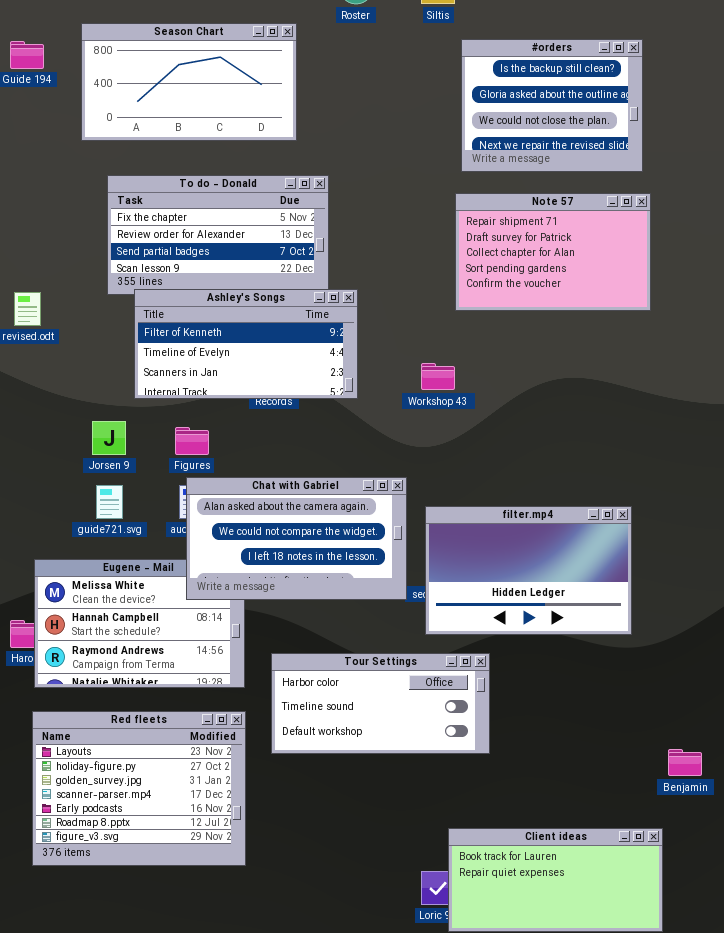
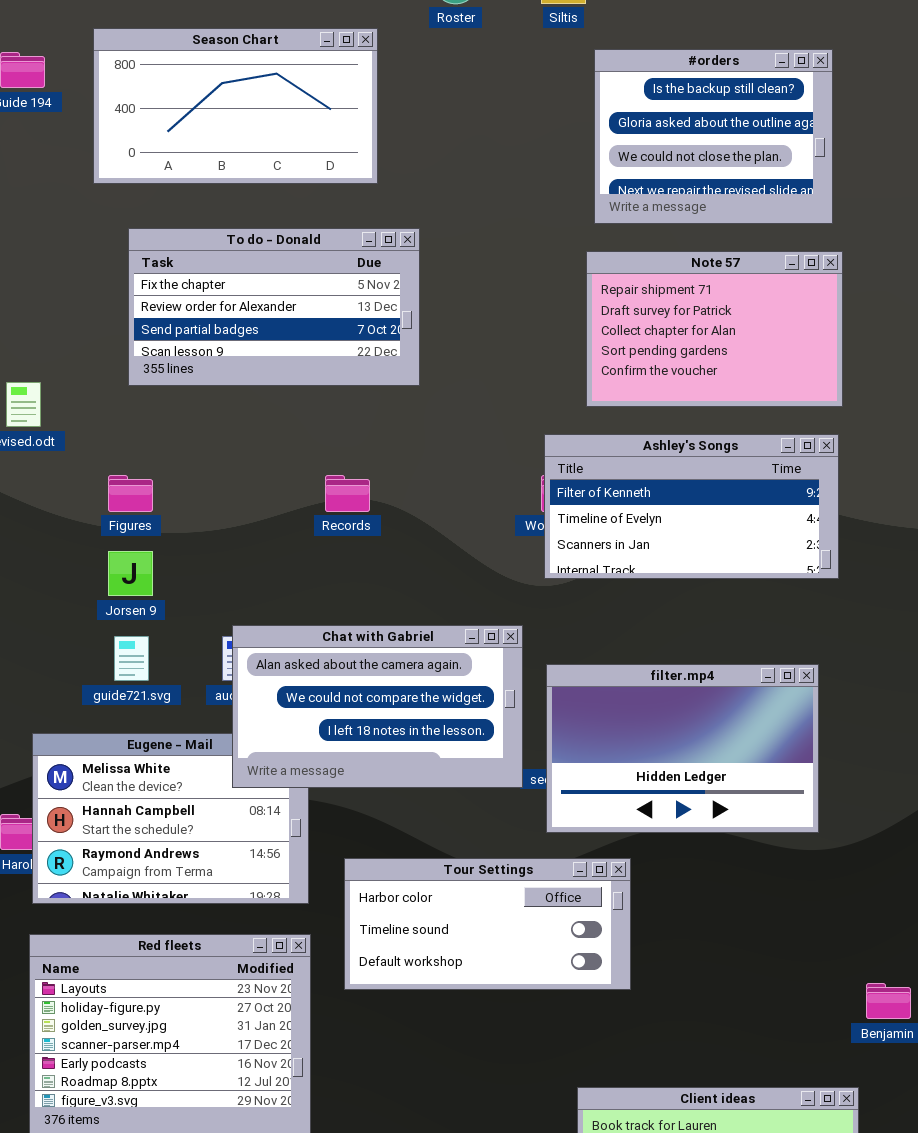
Ashley's Songs: [134,289,358,399] -> [544,434,839,579], moved
Figures: [175,427,209,455] -> [108,475,153,512], moved

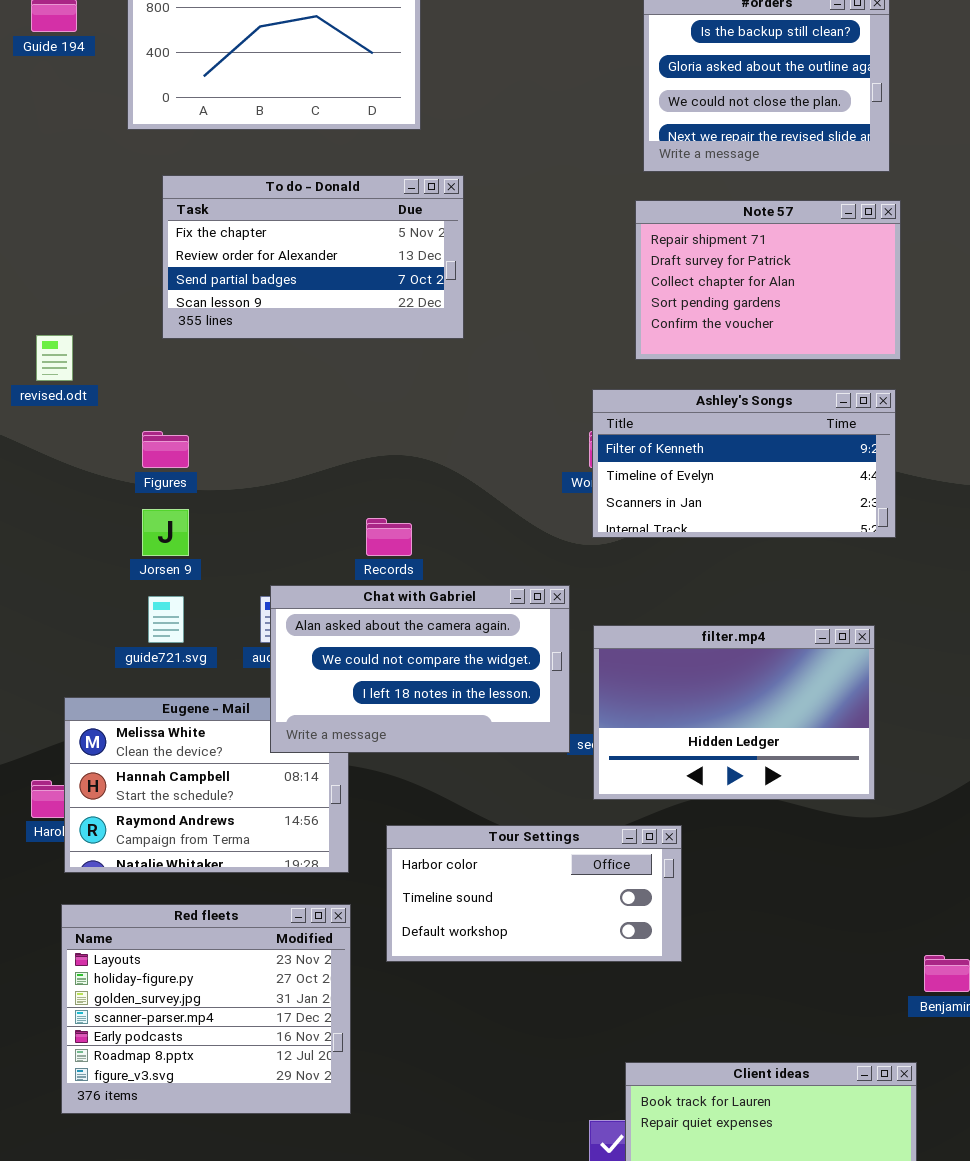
Records: [325,475,370,512] -> [366,518,412,556], moved

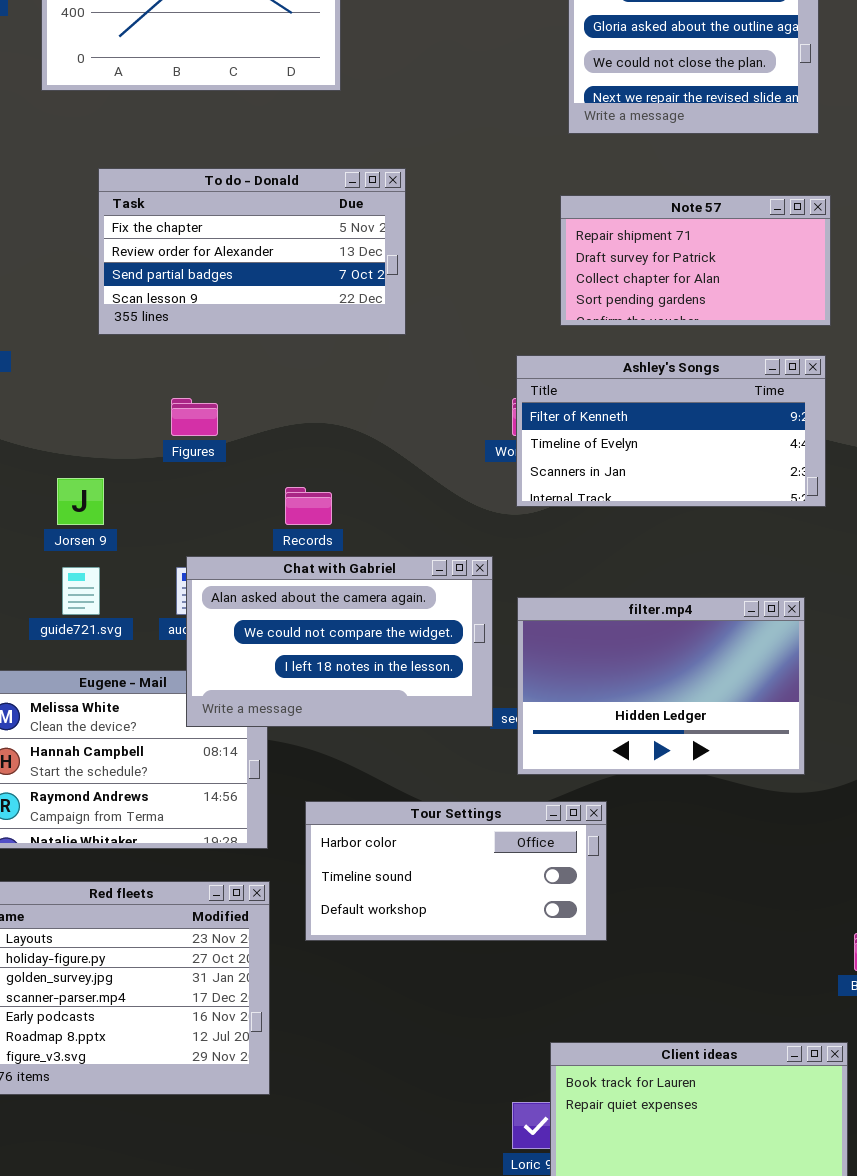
To do - Donald: [162,175,464,339] -> [98,168,406,335], moved
Note 57: [635,200,901,360] -> [560,195,831,326], resized
Figures: [142,431,189,468] -> [171,398,218,436], moved

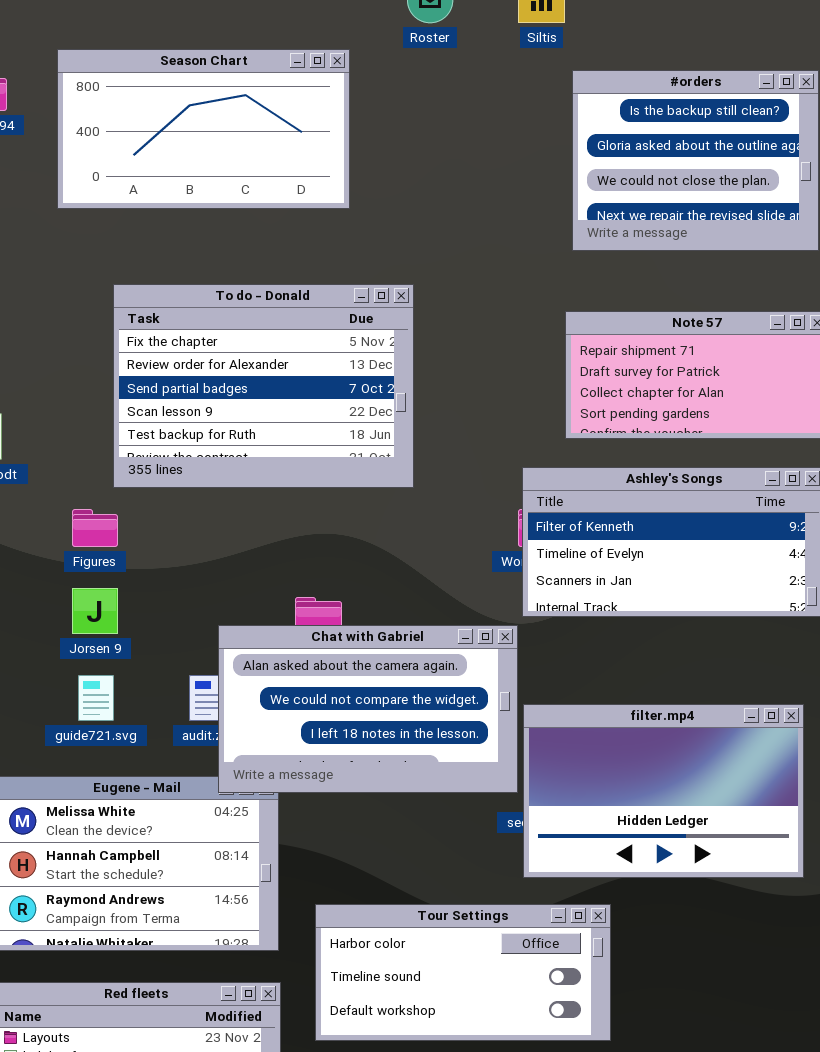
To do - Donald: [98,168,406,335] -> [113,284,414,488], resized
Figures: [171,398,218,436] -> [72,509,118,547], moved
Chat with Gabriel: [186,556,493,727] -> [218,625,518,793], moved

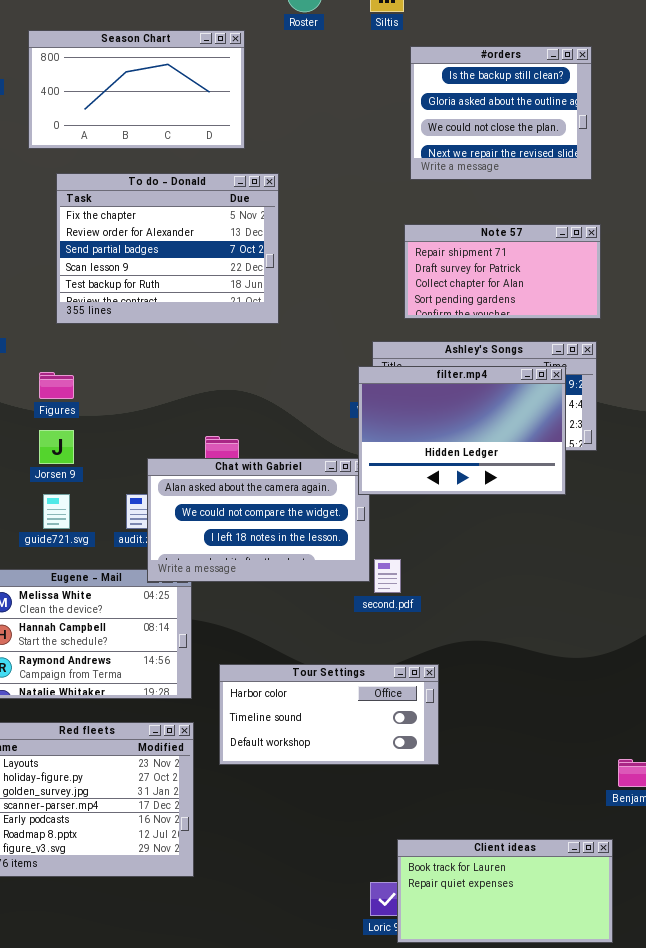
To do - Donald: [113,284,414,488] -> [56,173,279,324], moved
filter.mp4: [523,704,804,878] -> [358,366,566,495], moved

